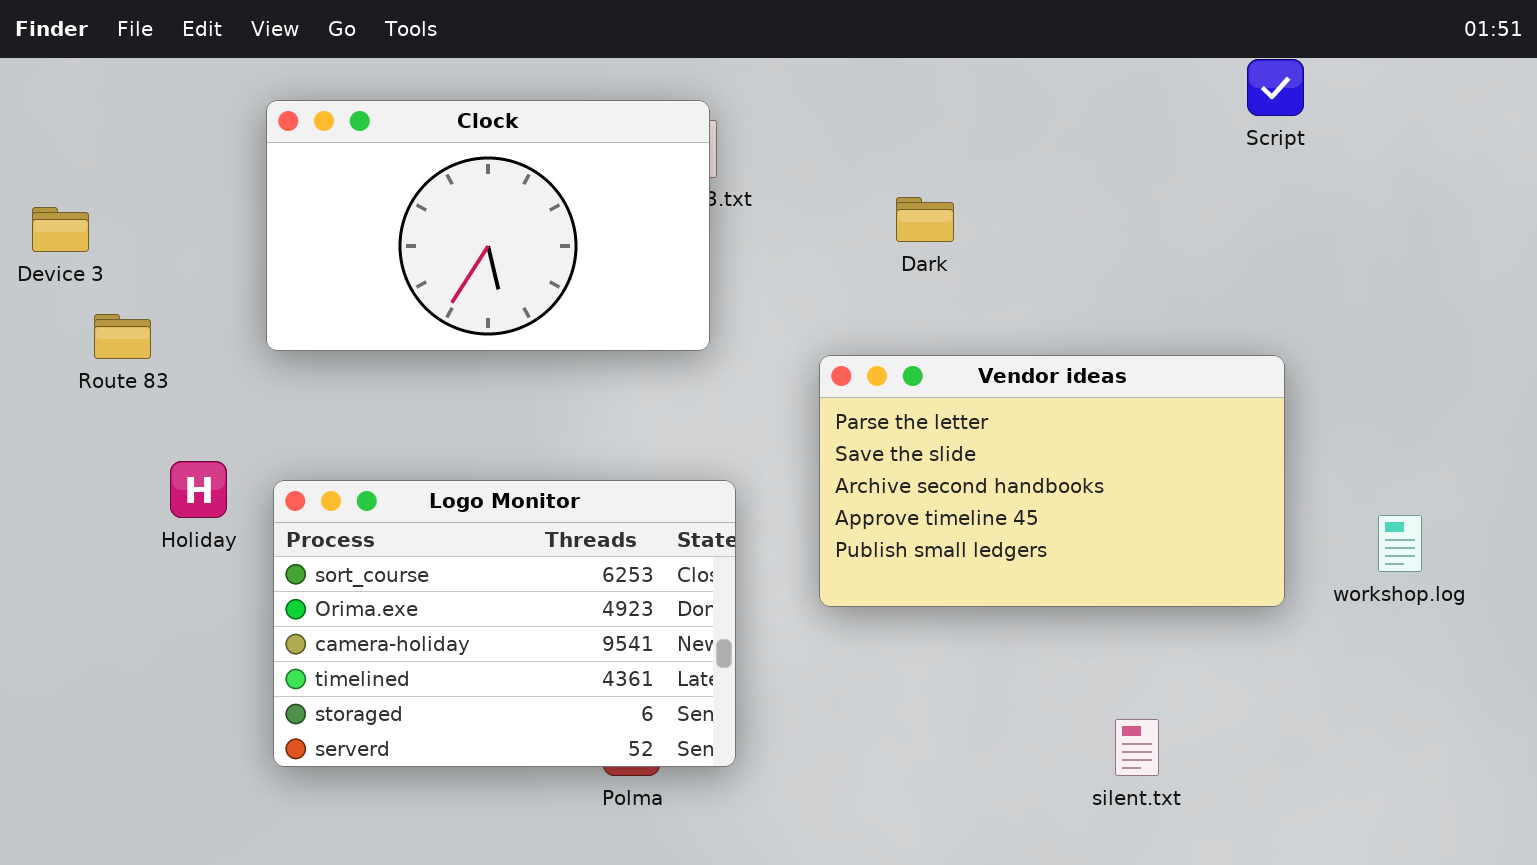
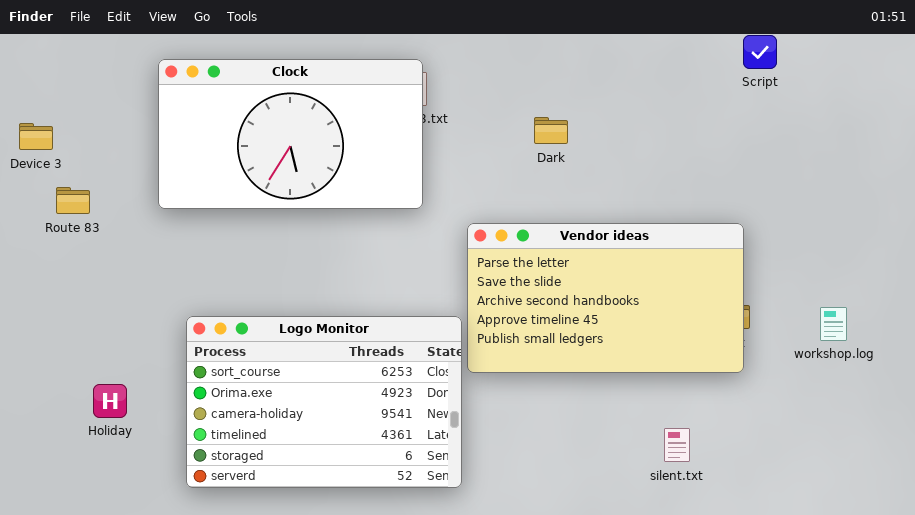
Vendor ideas: [819,355,1285,607] -> [467,223,744,373], moved
Holiday: [170,461,227,518] -> [93,384,127,418], moved
Logo Monitor: [273,480,736,767] -> [186,316,462,488], moved

